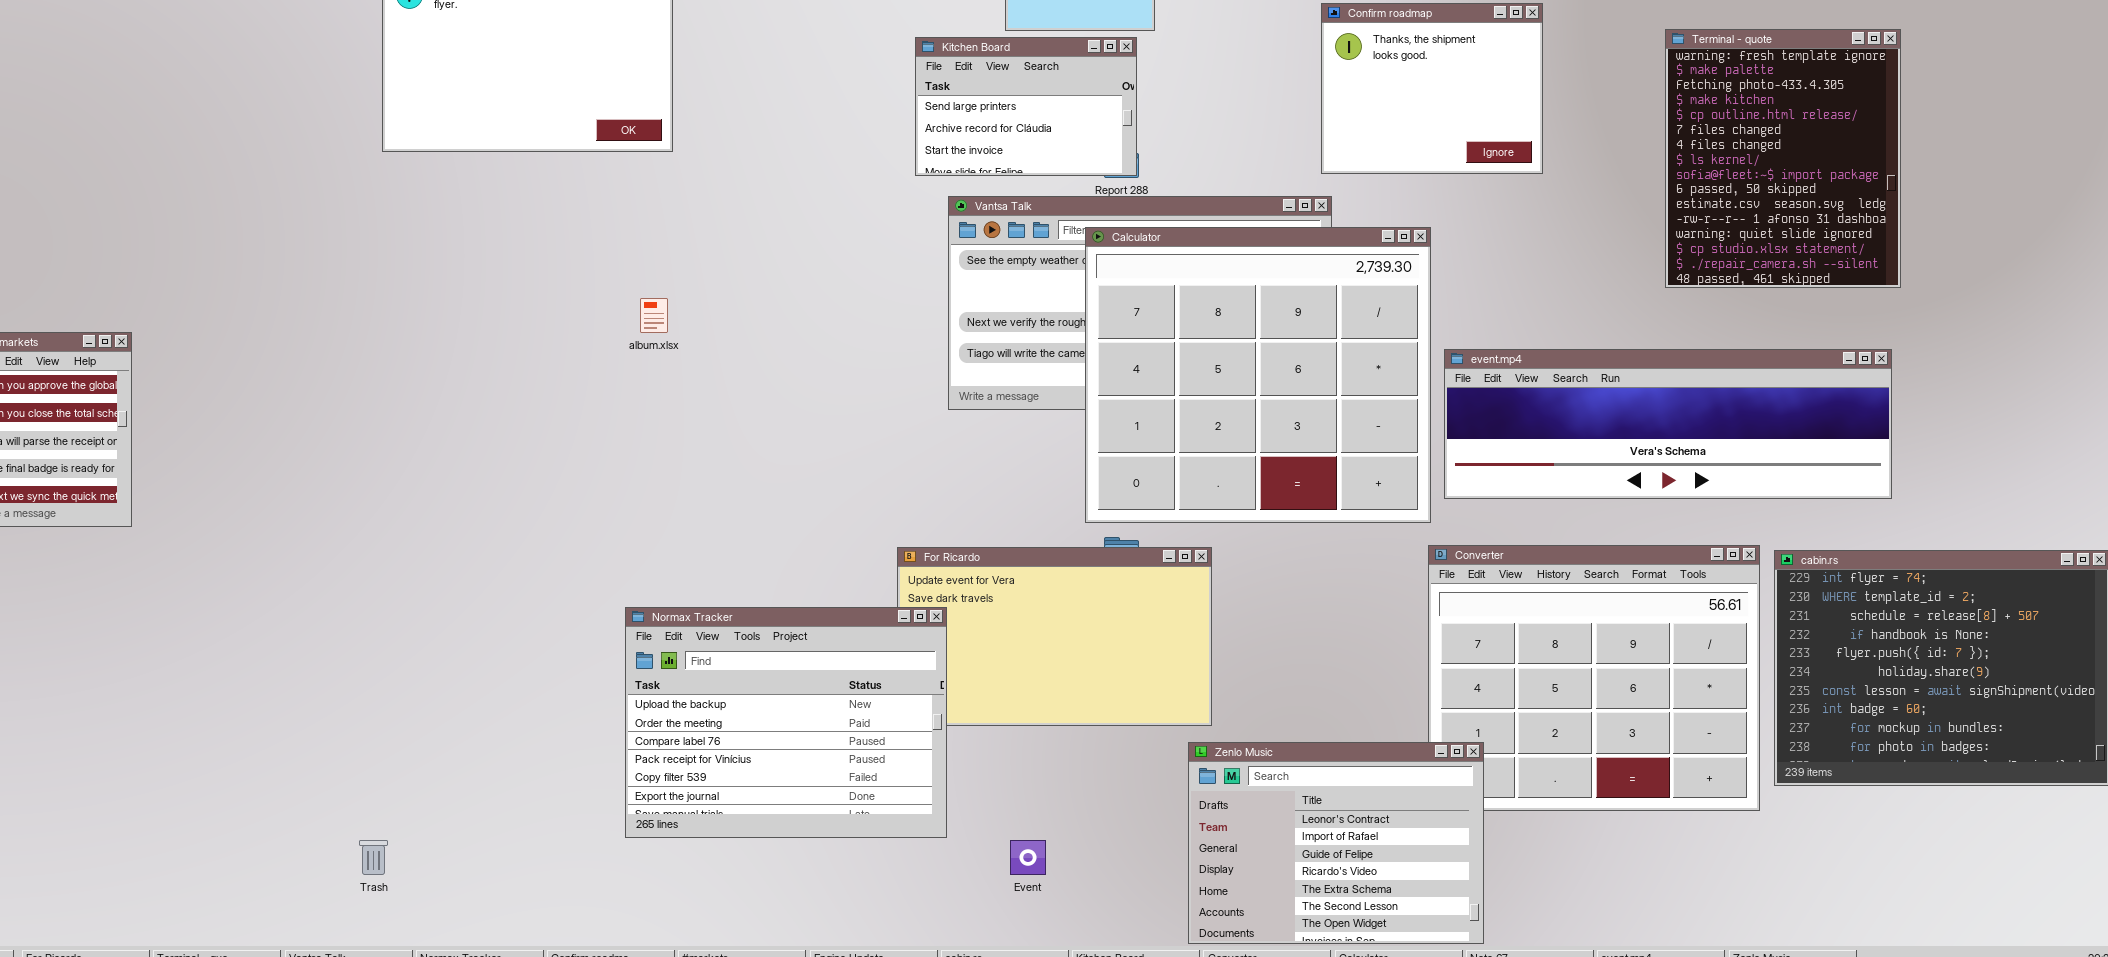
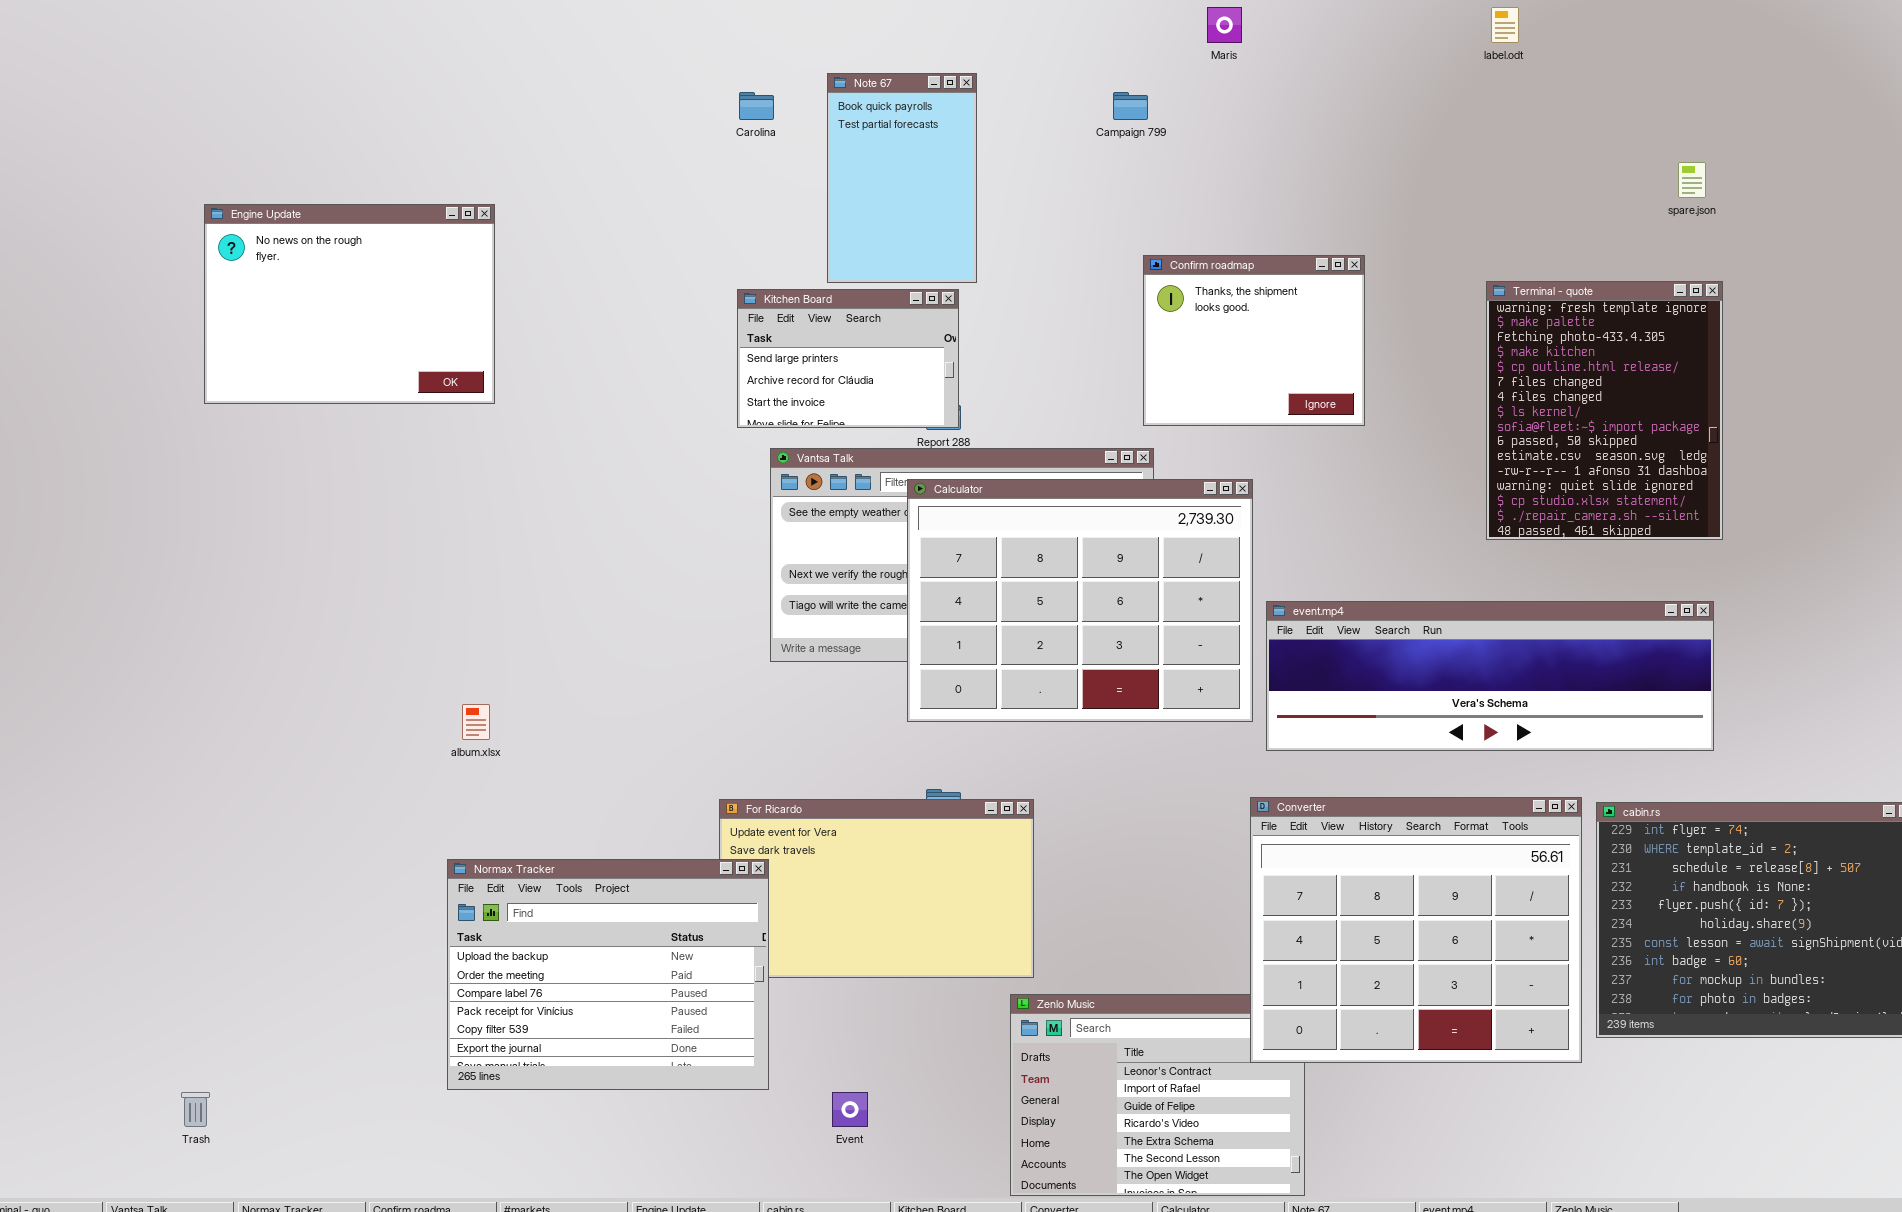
Calculator: [1085,227,1431,523] -> [907,479,1253,722], resized
album.xlsx: [640,298,668,333] -> [462,704,490,740], moved
Converter: [1428,545,1760,811] -> [1250,797,1582,1063], raised

